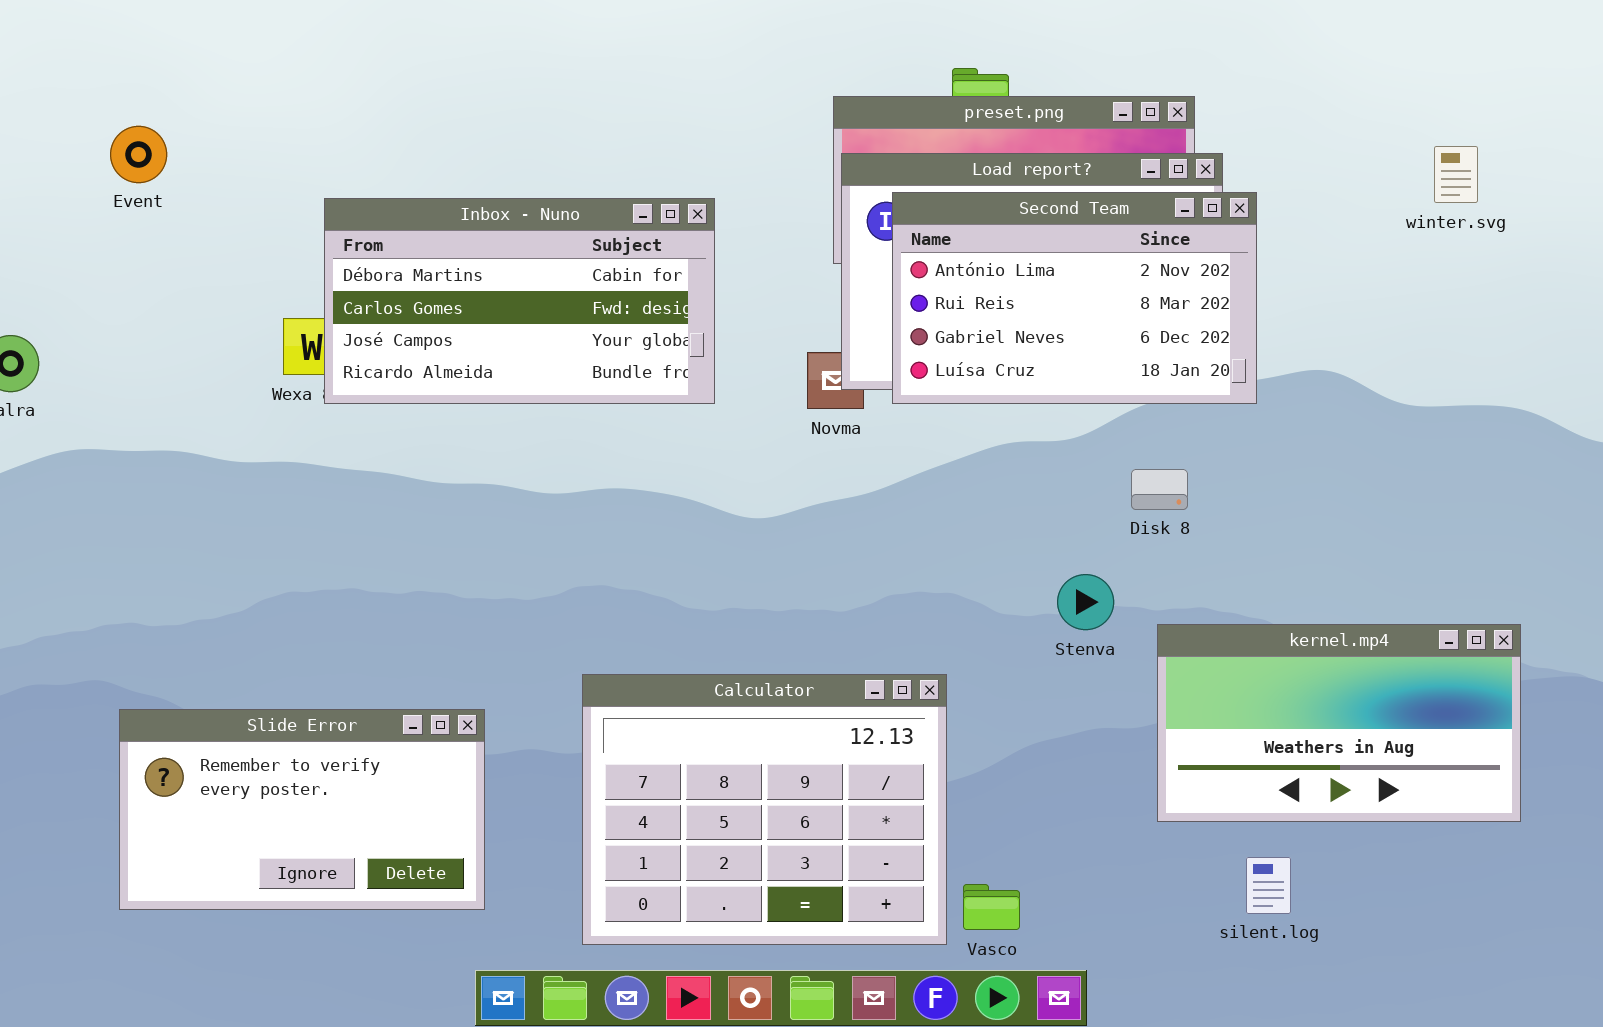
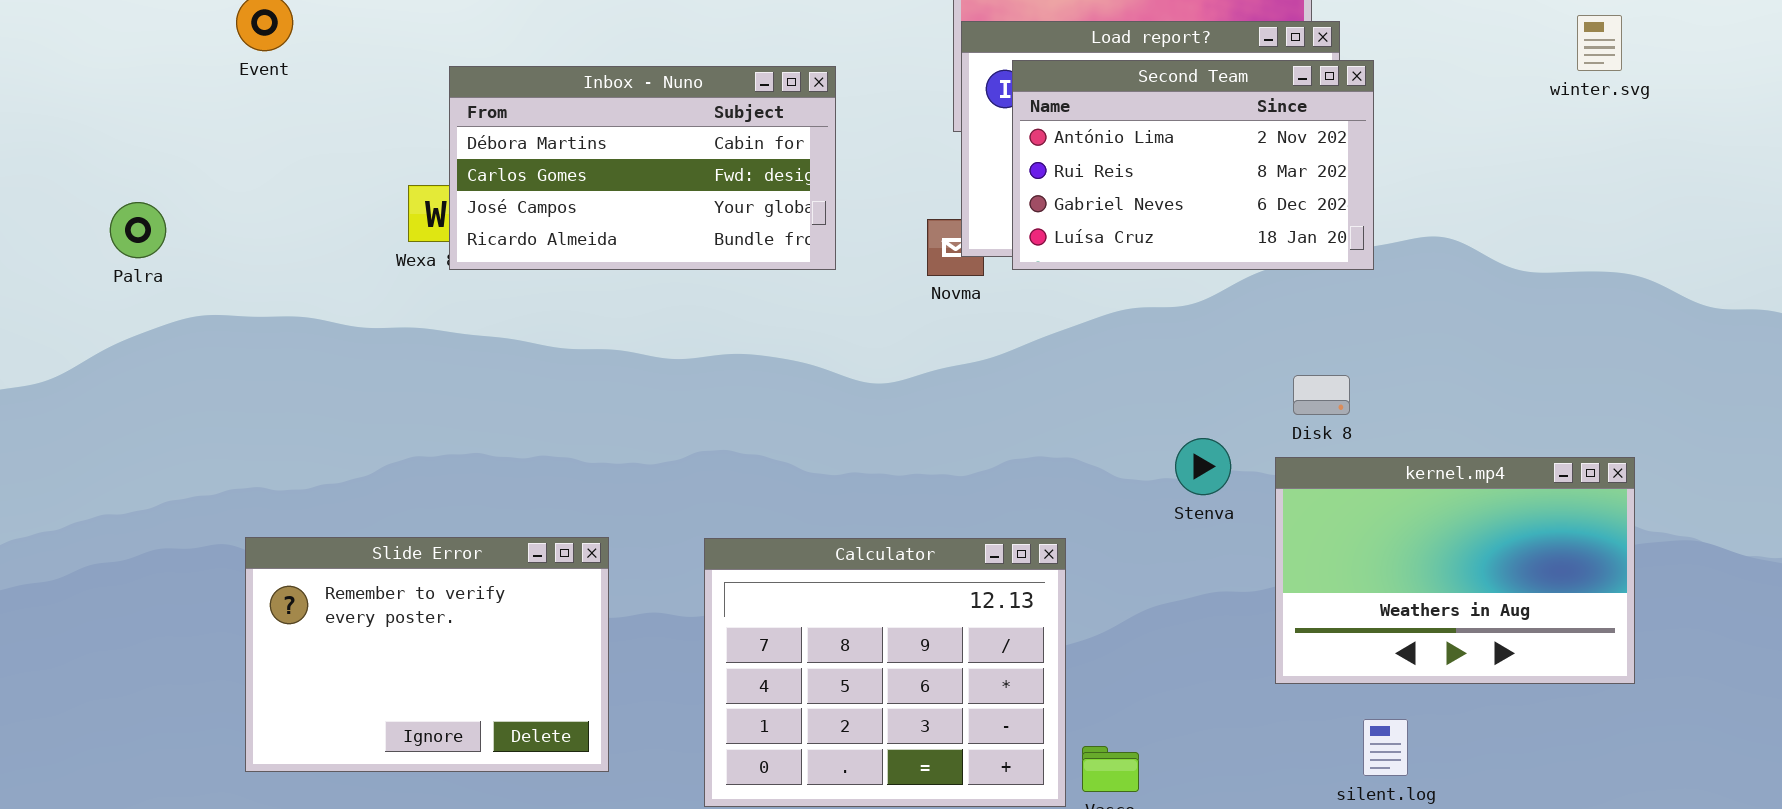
winter.svg: [1434,146,1478,203] -> [1577,15,1622,71], moved
Disk 8: [1131,469,1188,510] -> [1293,375,1350,415], moved
kernel.mp4: [1157,624,1521,822] -> [1275,457,1635,684], resized
Slide Error: [119,709,485,910] -> [245,537,609,772], resized

